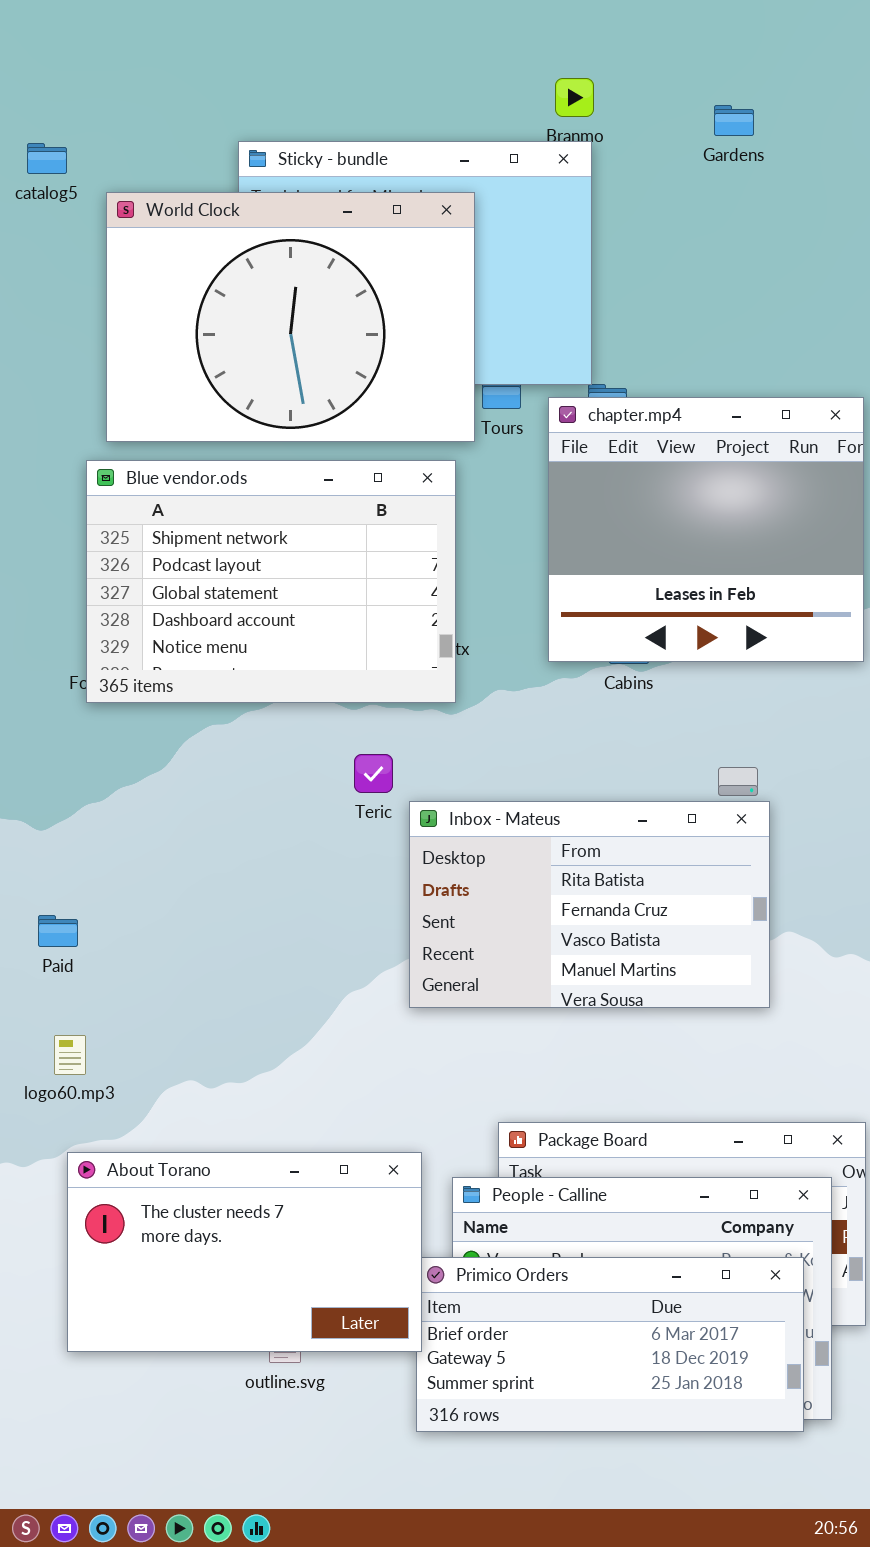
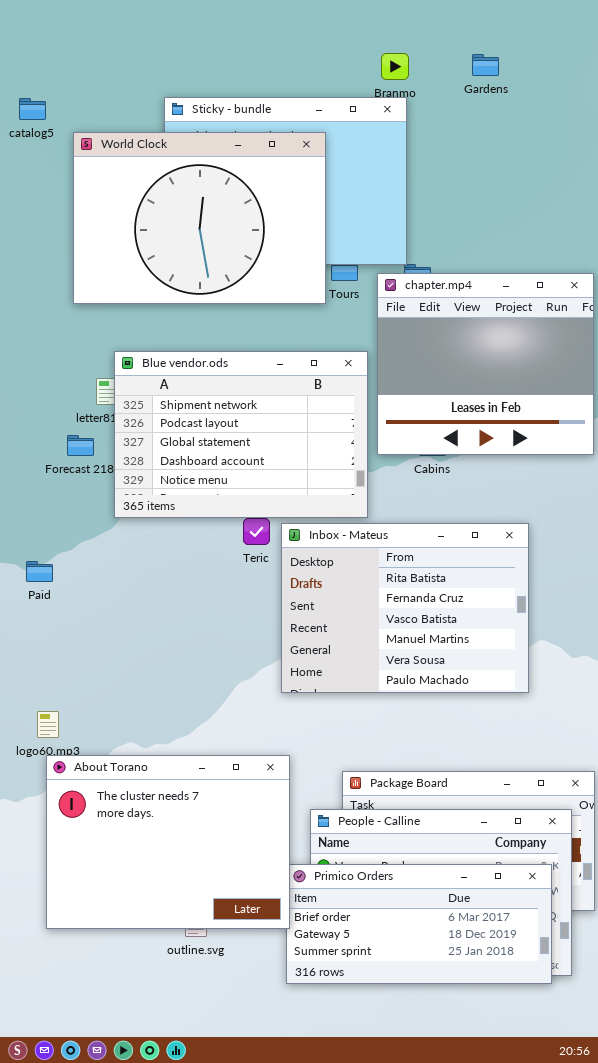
Gardens: [714,105,754,136] -> [472,54,499,76], moved
Blue vendor.ods: [86,460,456,703] -> [114,351,368,518], moved
Inbox - Mateus: [409,801,770,1008] -> [281,523,529,693], resized
Paid: [38,915,78,947] -> [26,561,53,582], moved
About Torano: [67,1152,422,1352] -> [46,755,290,929], resized

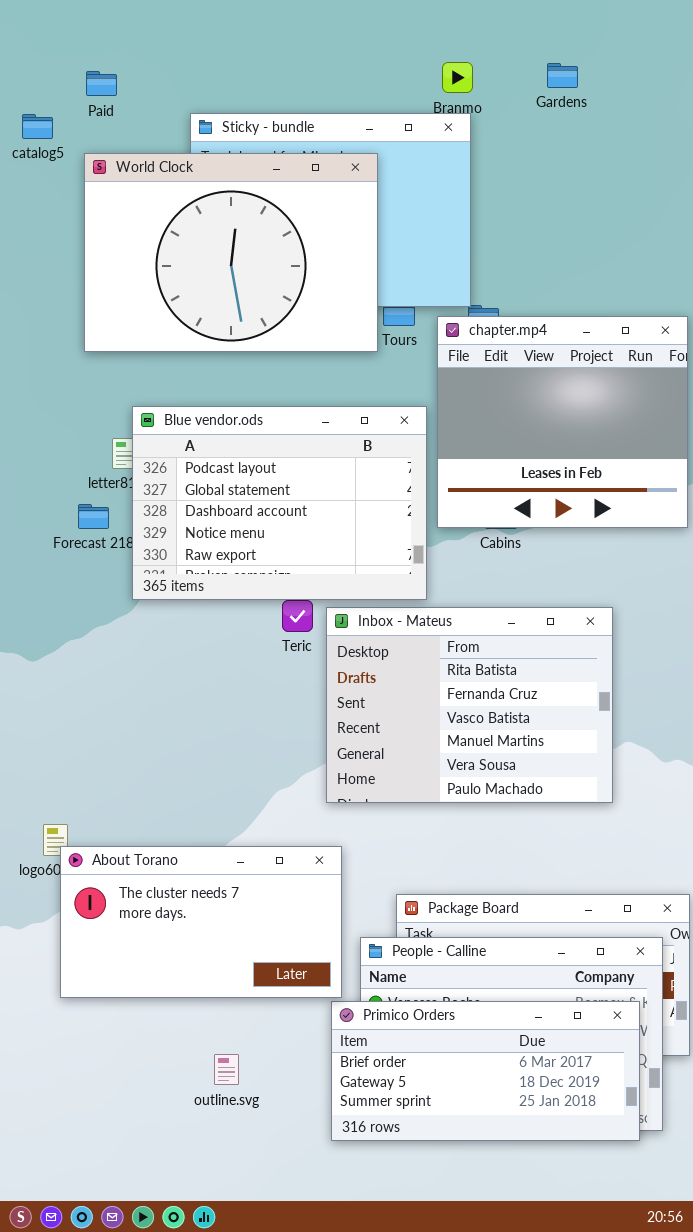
Blue vendor.ods: [114,351,368,518] -> [132,406,427,600], scrolled down 1 row
Paid: [26,561,53,582] -> [86,71,117,96], moved
About Torano: [46,755,290,929] -> [60,846,342,998], moved, resized

